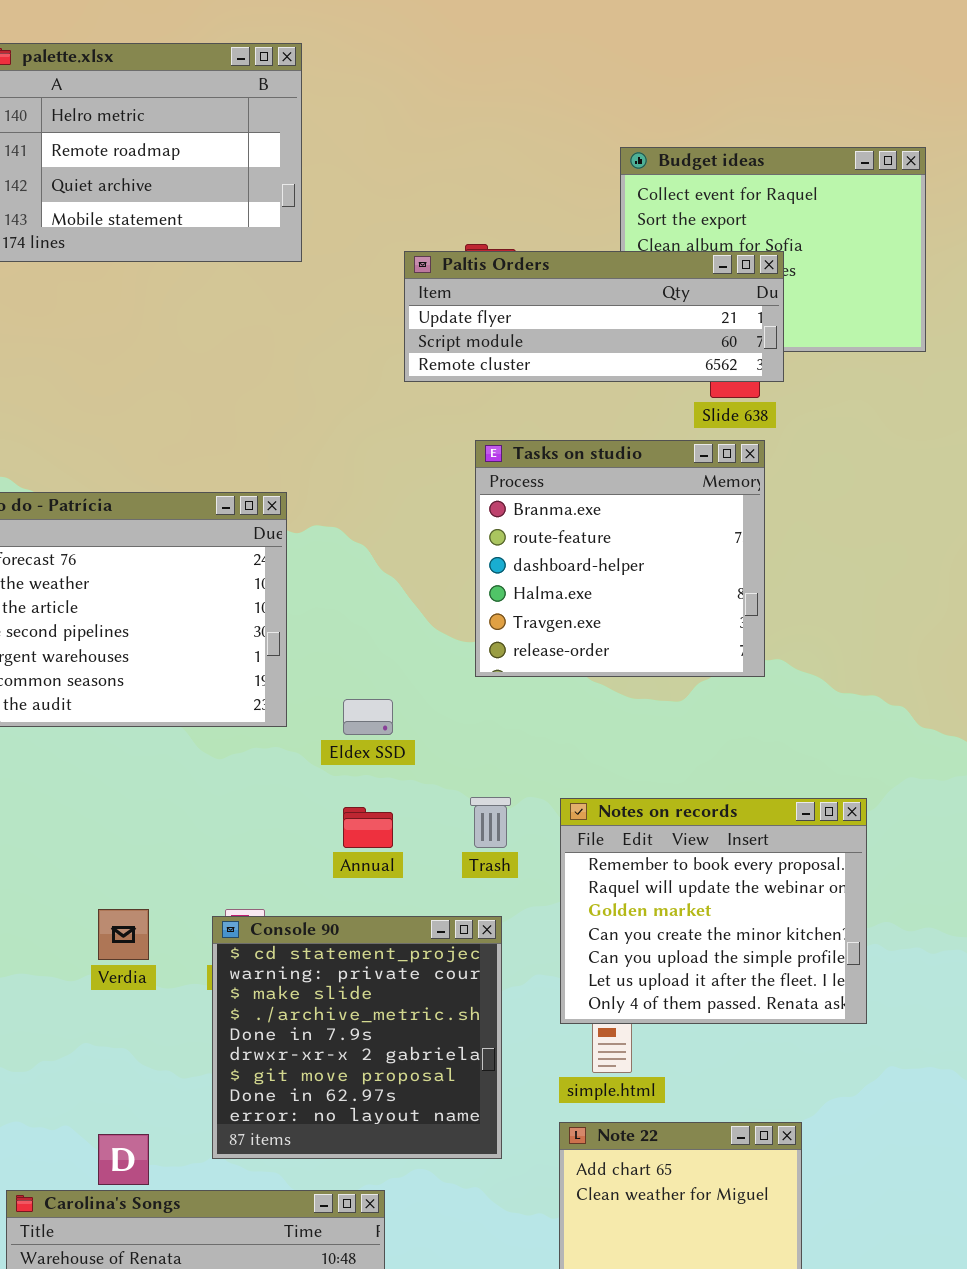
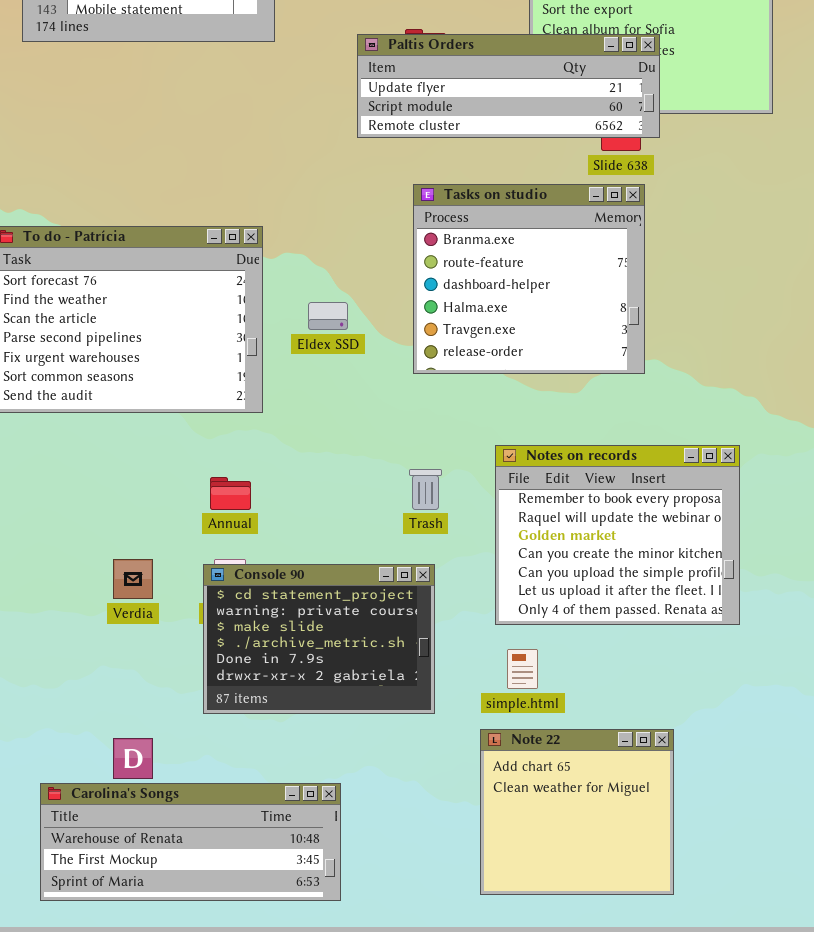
Eldex SSD: [343,699,393,735] -> [308,302,348,330], moved
Notes on records: [560,798,867,1024] -> [495,445,740,625], moved
Annual: [343,807,393,848] -> [210,477,251,510], moved
Console 90: [212,916,502,1159] -> [203,564,435,714], resized

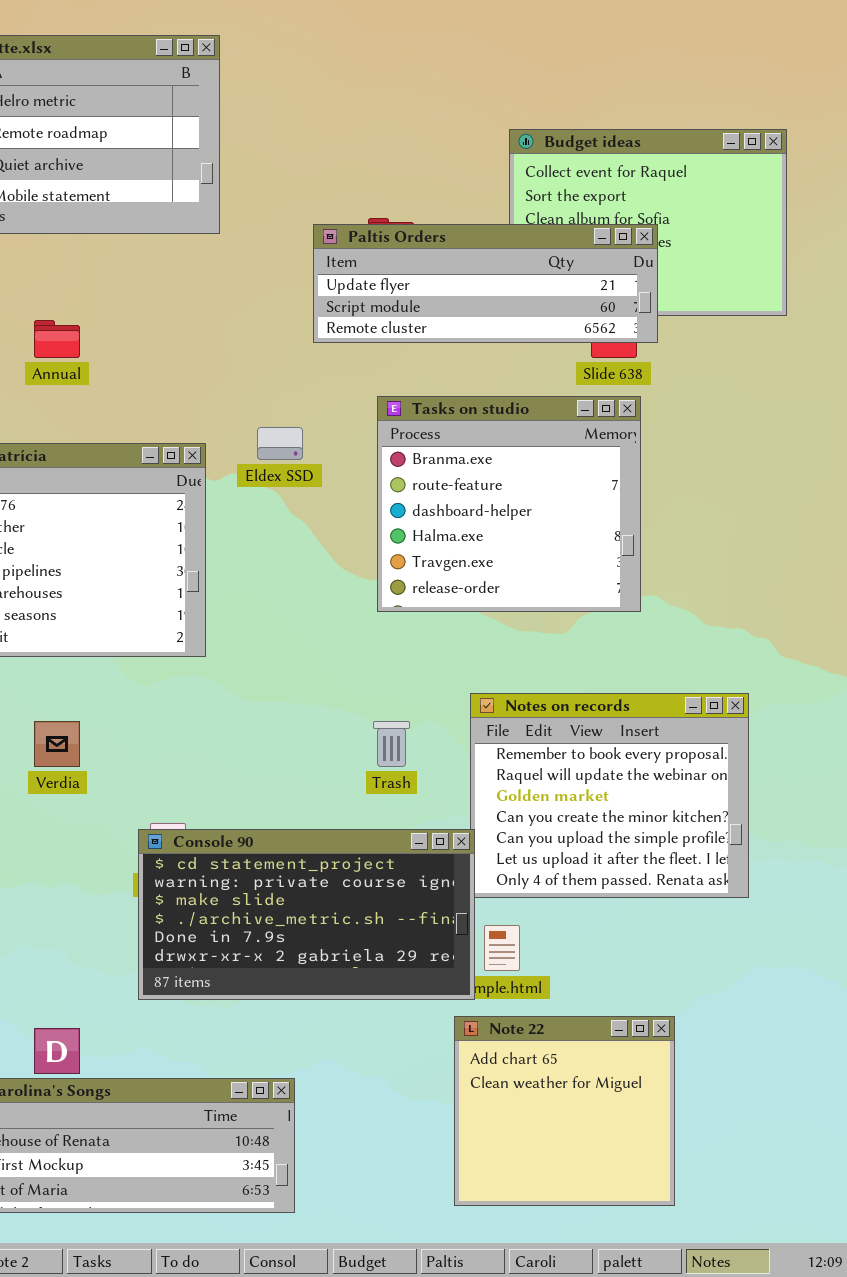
Eldex SSD: [308,302,348,330] -> [257,427,303,460], moved
Annual: [210,477,251,510] -> [34,320,80,358], moved
Verdia: [113,559,153,599] -> [34,721,80,767], moved
Console 90: [203,564,435,714] -> [138,829,475,1000], resized

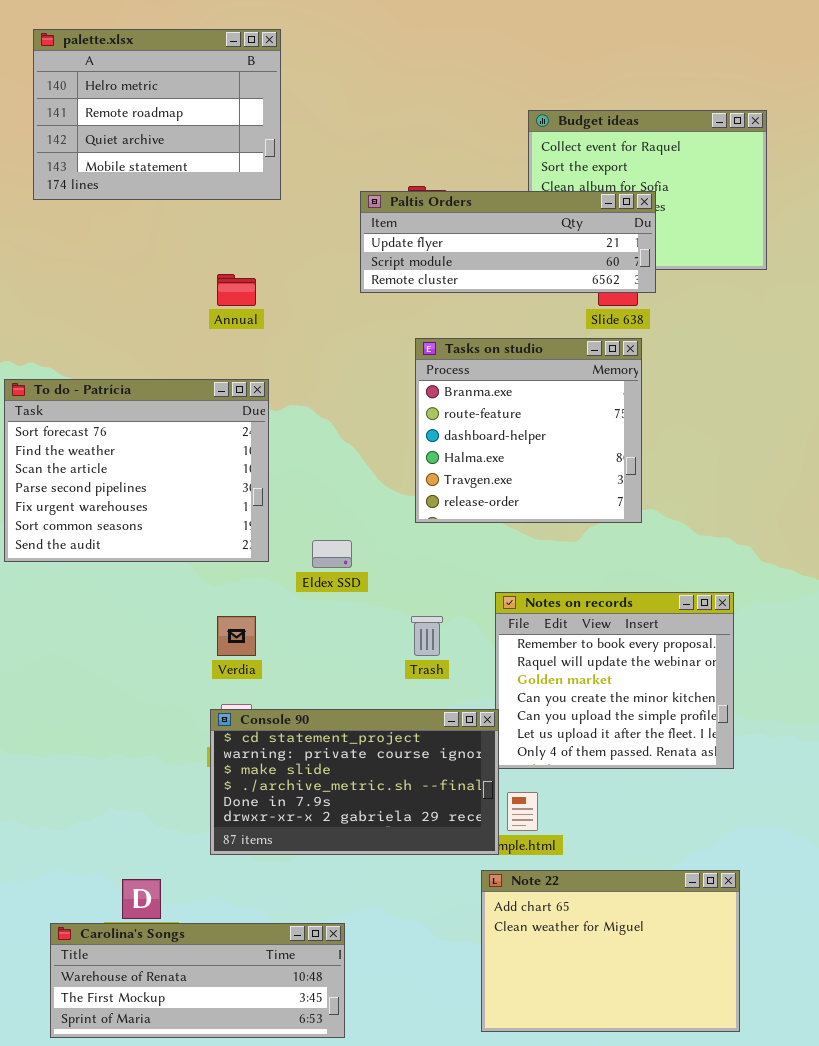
Annual: [34,320,80,358] -> [217,274,256,306], moved
Eldex SSD: [257,427,303,460] -> [312,540,352,568], moved
Verdia: [34,721,80,767] -> [217,616,256,656], moved
Note 22: [454,1016,675,1206] -> [481,870,740,1032], resized

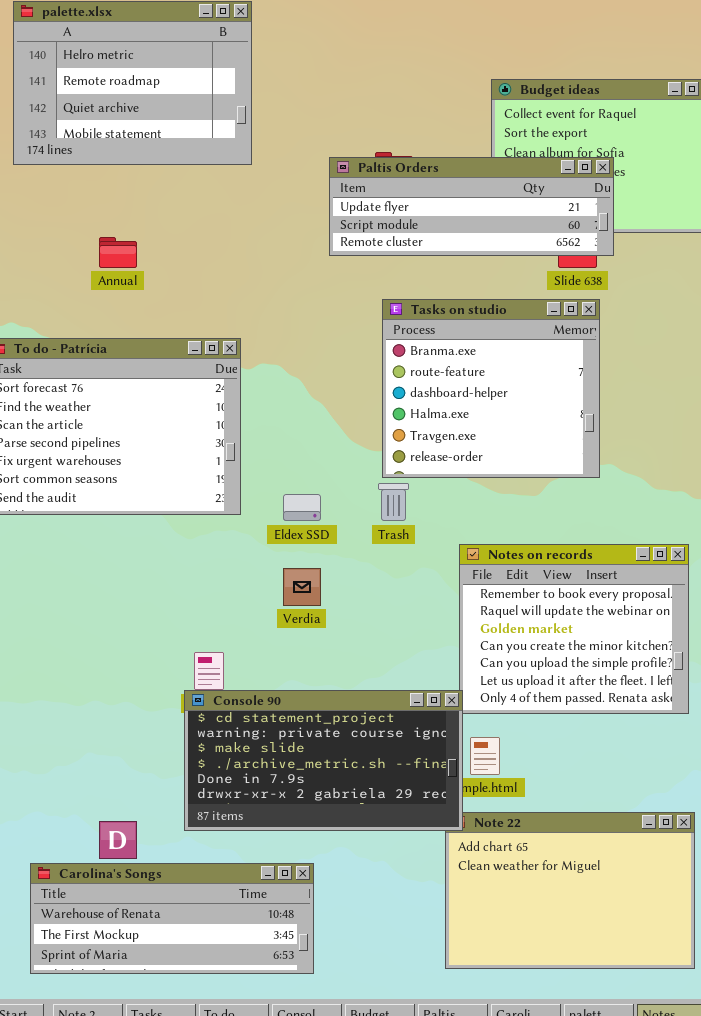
Annual: [217,274,256,306] -> [99,237,137,268], moved
Verdia: [217,616,256,656] -> [283,568,321,606], moved
Trash: [411,616,443,656] -> [378,483,409,521], moved
Console 90: [210,709,499,855] -> [184,690,463,831], moved

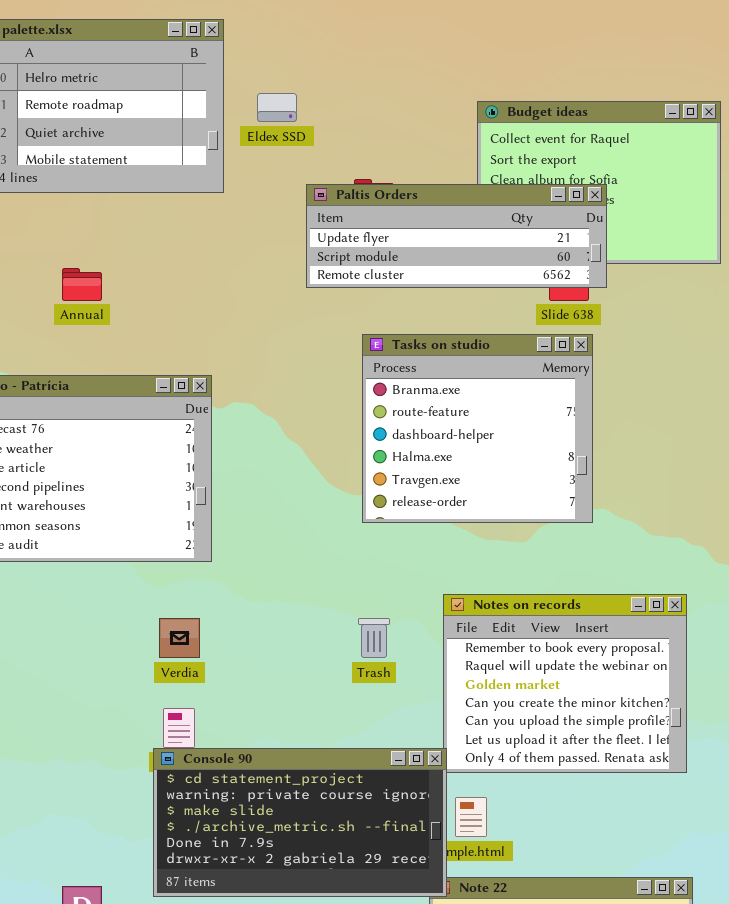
Trash: [378,483,409,521] -> [358,618,390,658], moved
Eldex SSD: [283,494,321,521] -> [257,93,297,122], moved
Verdia: [283,568,321,606] -> [159,618,200,658], moved

